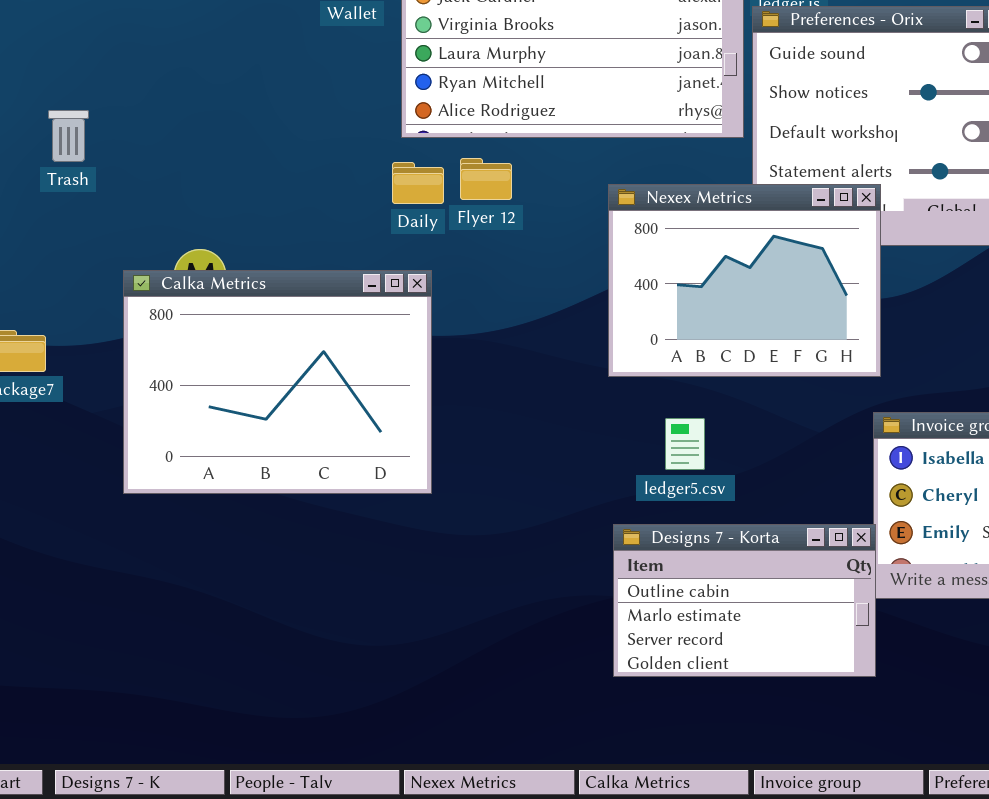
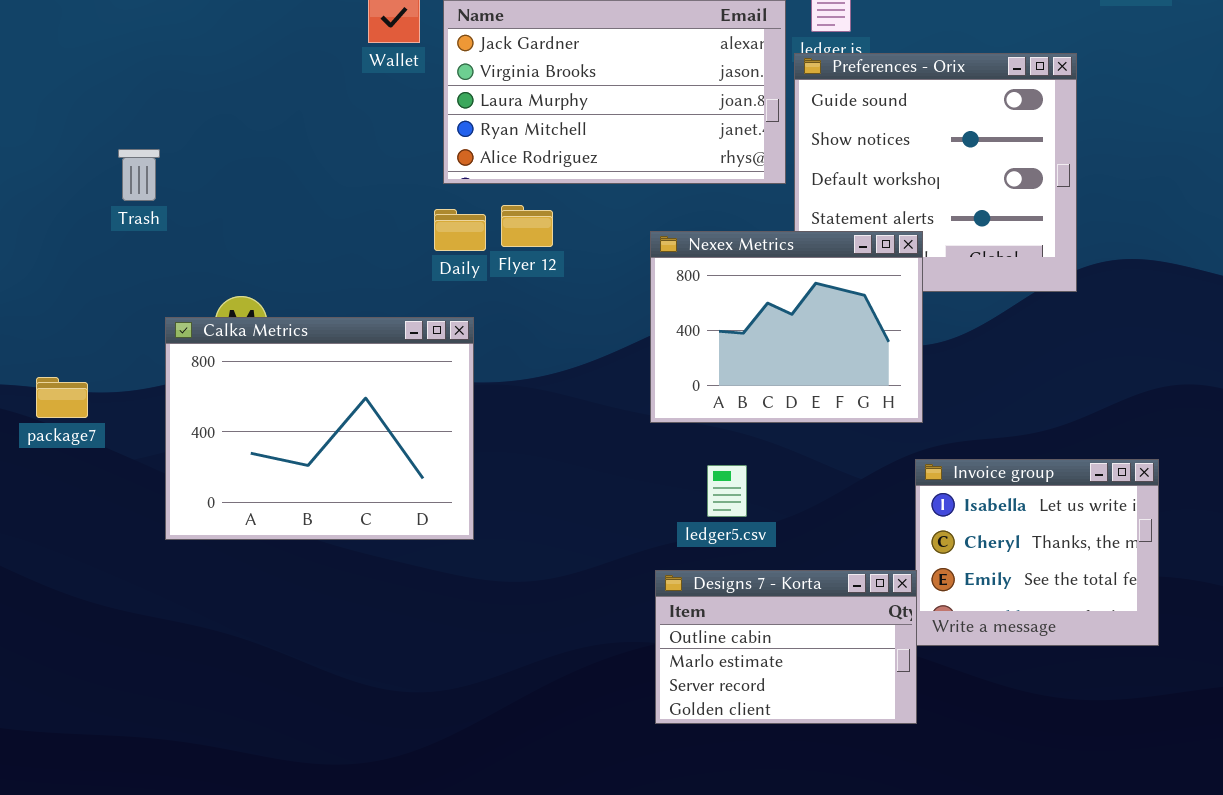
Trash: [48,110,89,162] -> [118,149,160,201], moved

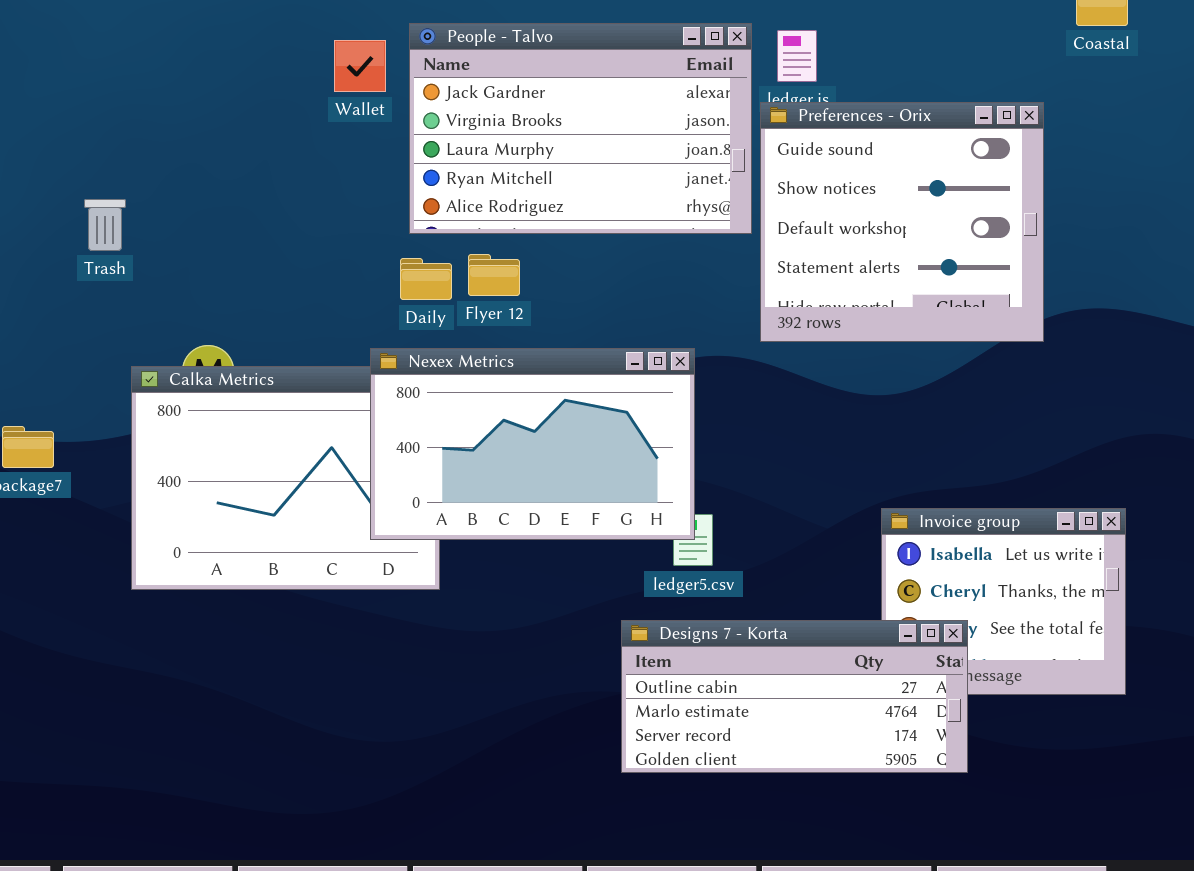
Nexex Metrics: [650,231,923,423] -> [370,348,695,540], moved, resized
Designs 7 - Korta: [655,570,917,724] -> [621,620,968,773], resized

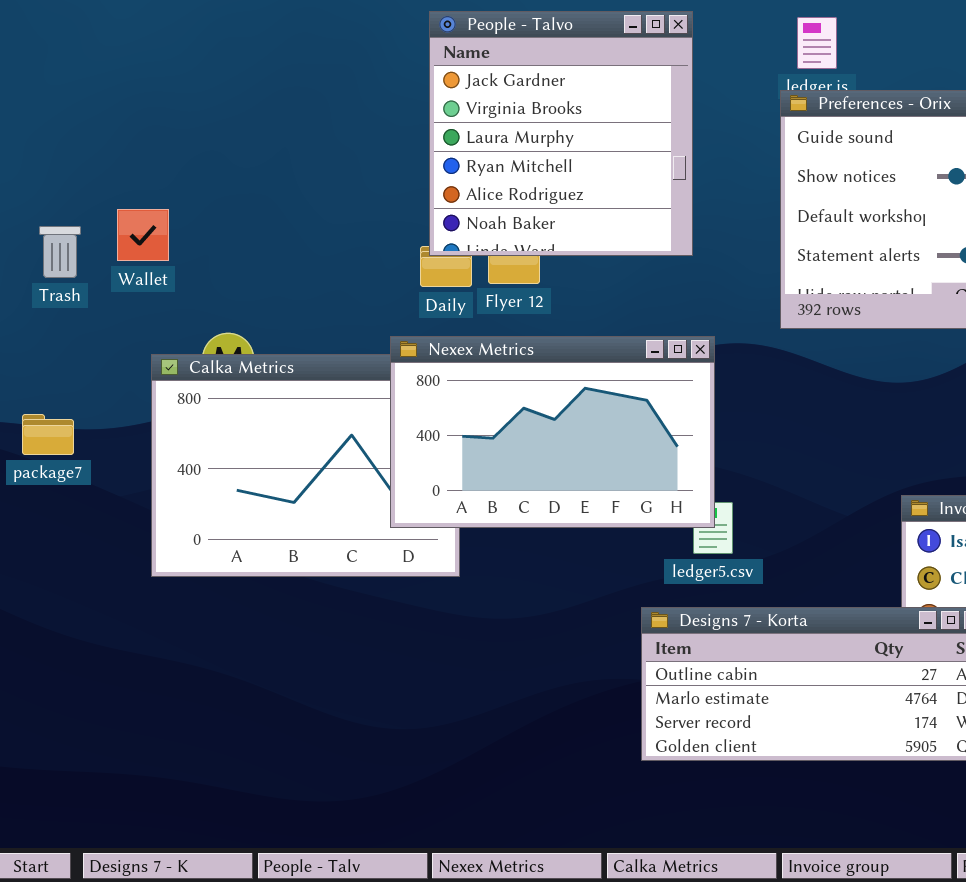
People - Talvo: [409,23,752,234] -> [429,11,693,256], resized
Wallet: [334,40,386,92] -> [117,209,169,261], moved
Trash: [84,199,126,251] -> [39,226,81,278], moved

